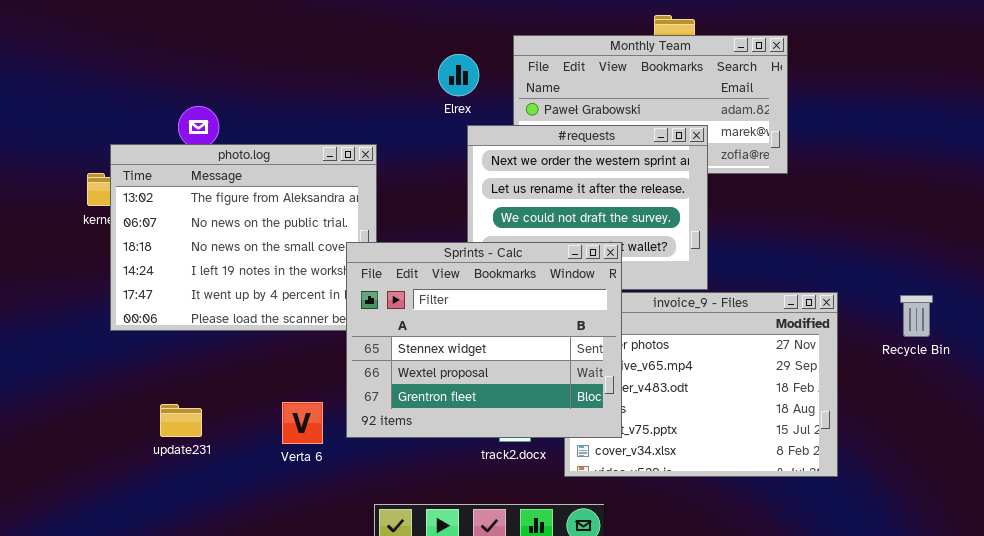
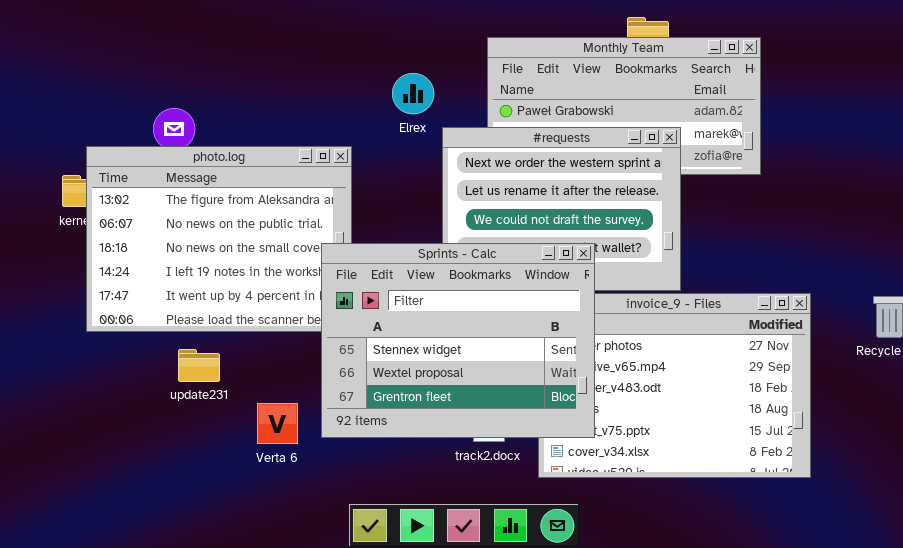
Elrex: [438,54,479,96] -> [392,73,434,114], moved
update231: [160,404,202,437] -> [178,349,220,382], moved

